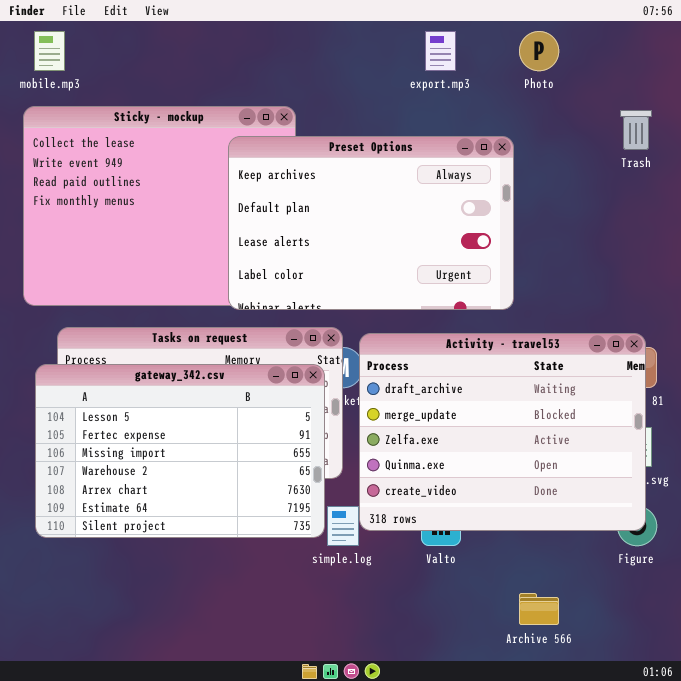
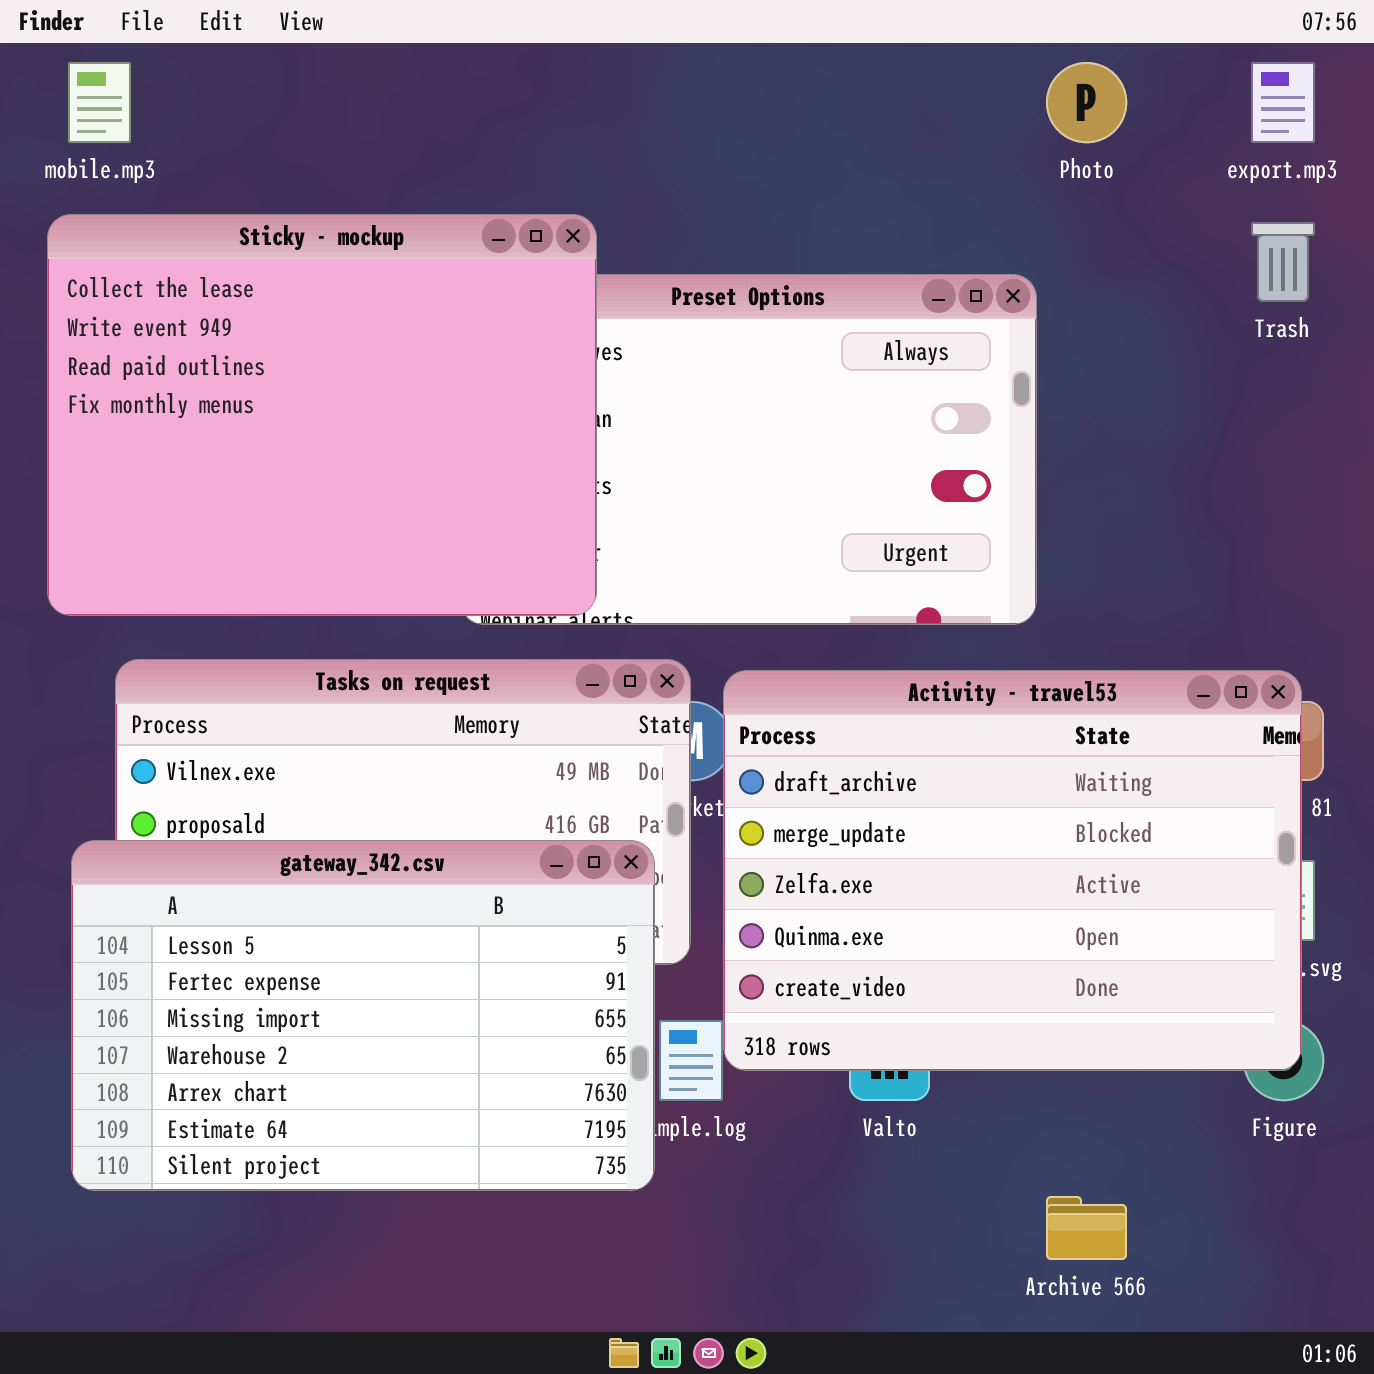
export.mp3: [425,31,456,71] -> [1251,62,1315,143], moved
Sticky - mockup: [23,106,296,306] -> [47,214,597,616], raised
gateway_342.csv: [35,364,325,538] -> [71,840,655,1191], moved

